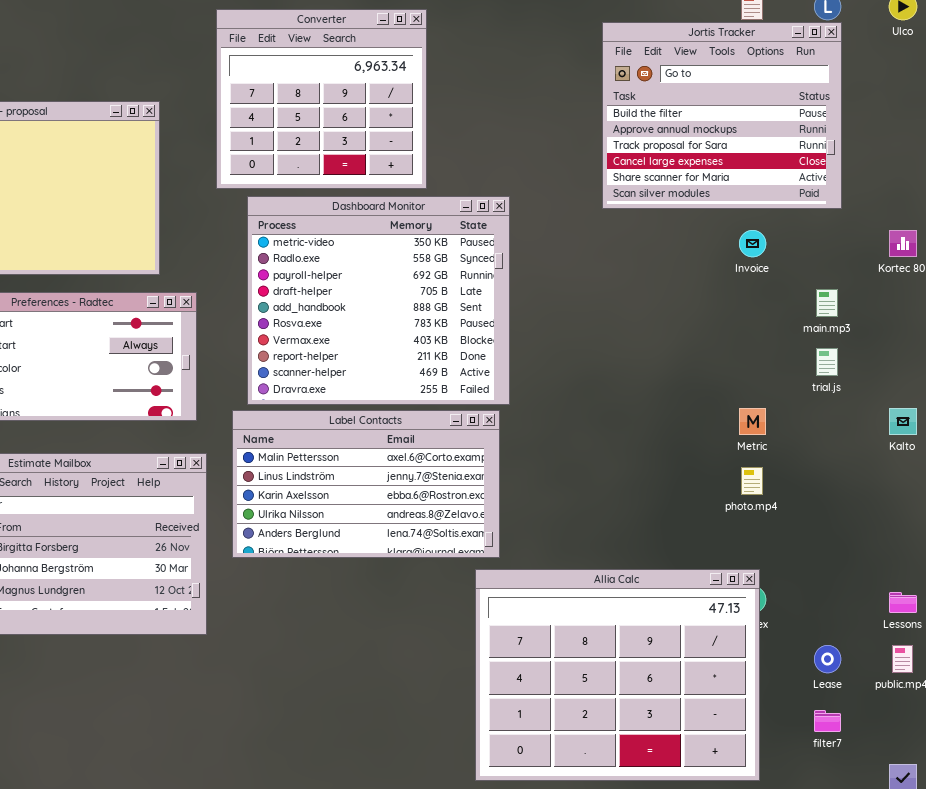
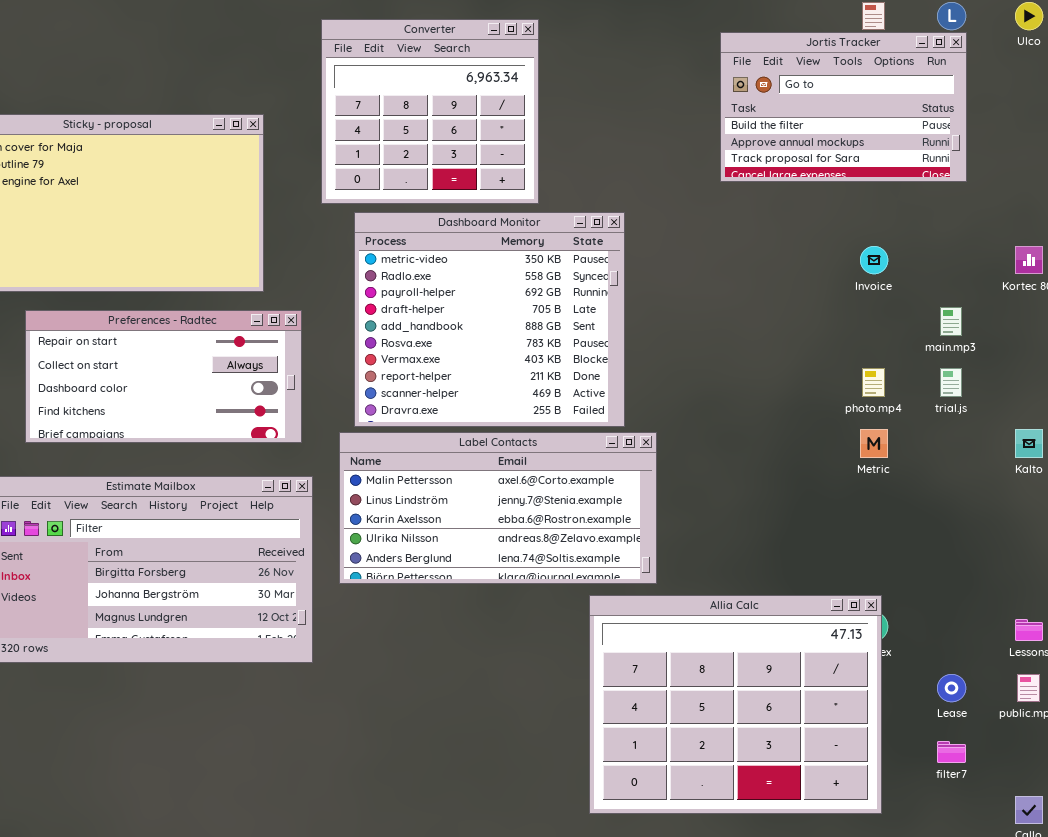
Jortis Tracker: [602,22,842,209] -> [720,32,967,182], resized
Label Contacts: [232,410,500,558] -> [339,432,657,584], resized
photo.mp4: [741,467,763,495] -> [862,368,885,397], moved

